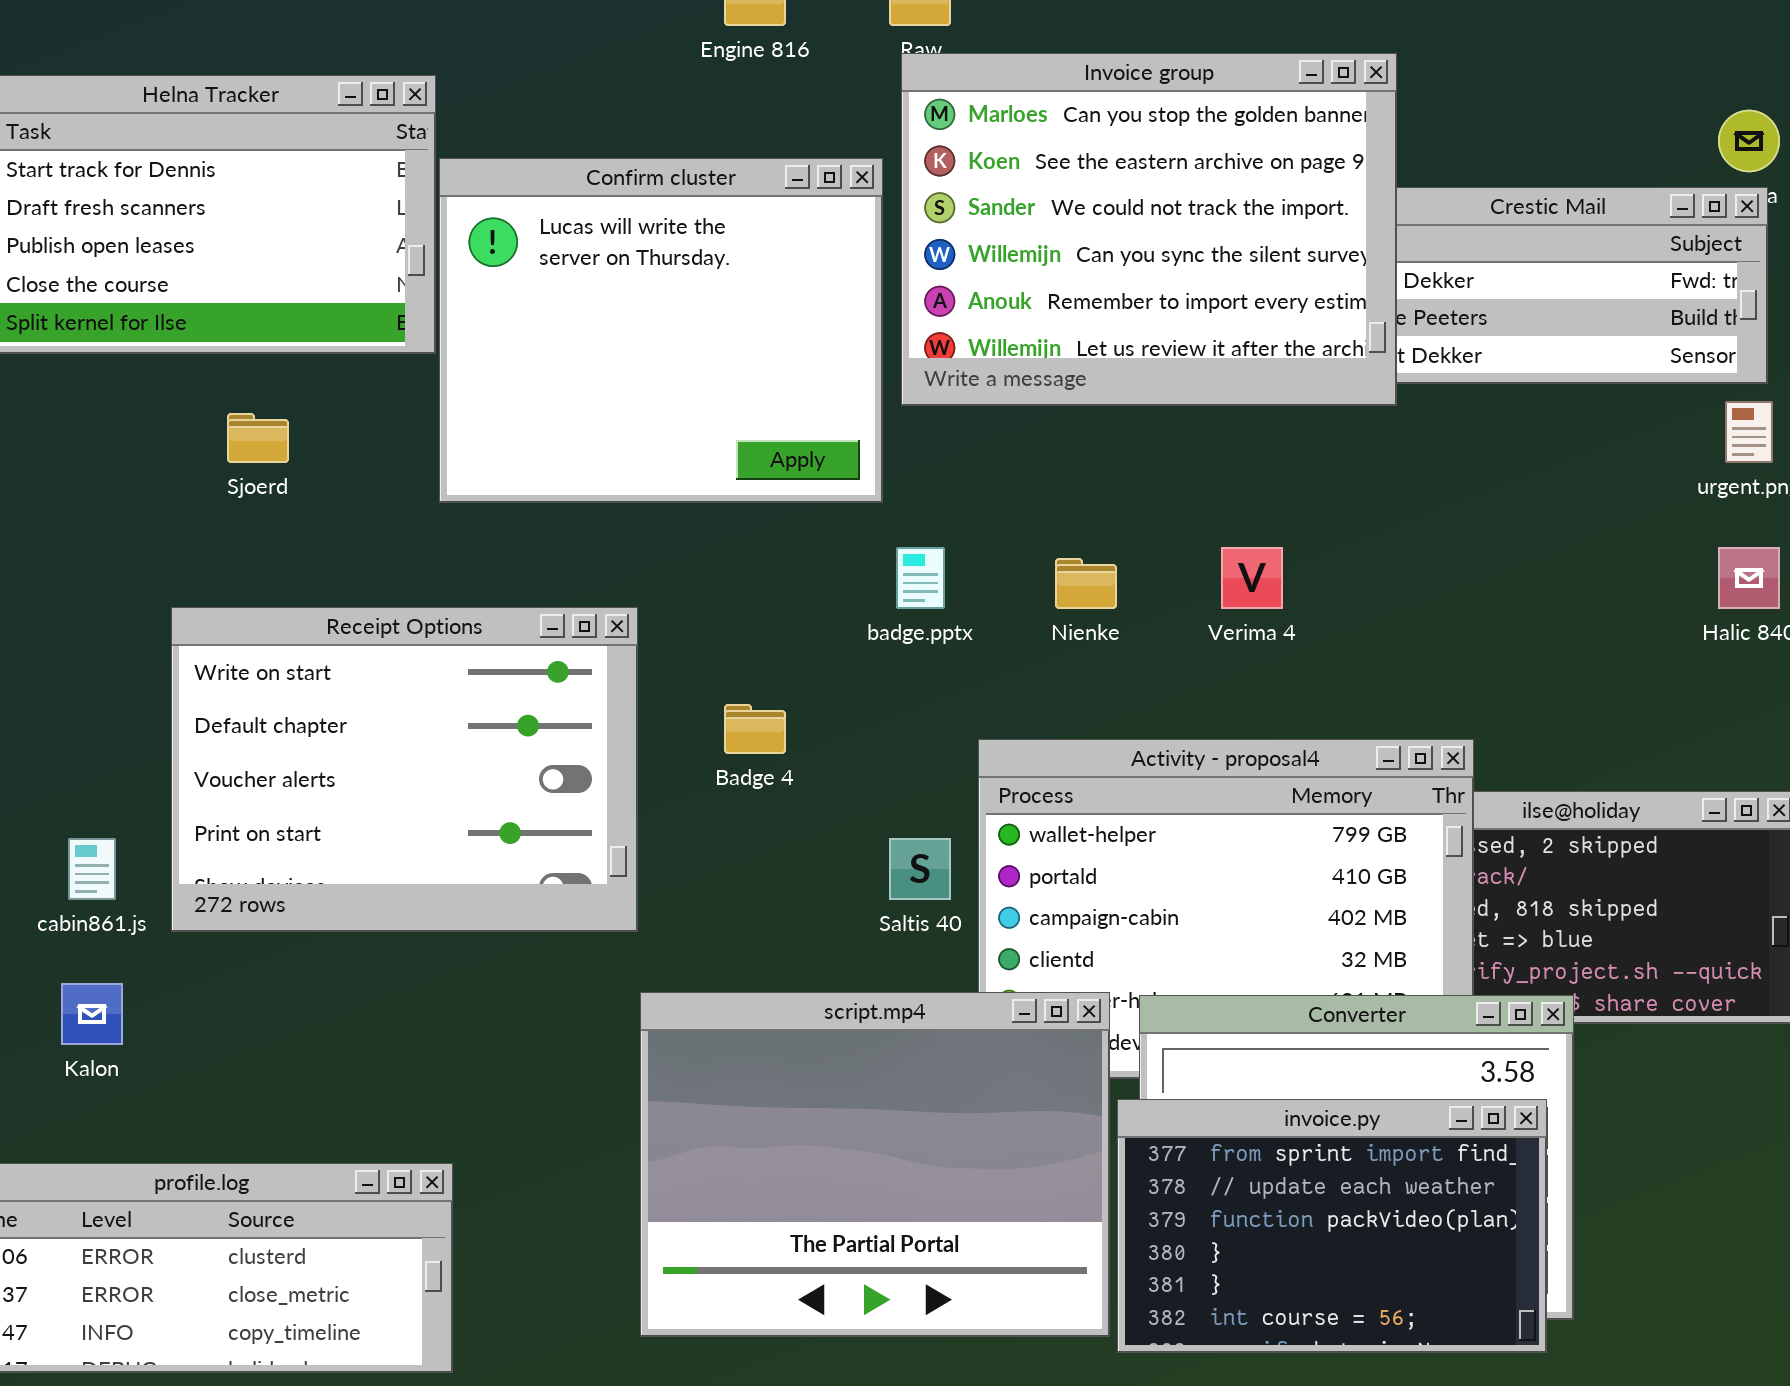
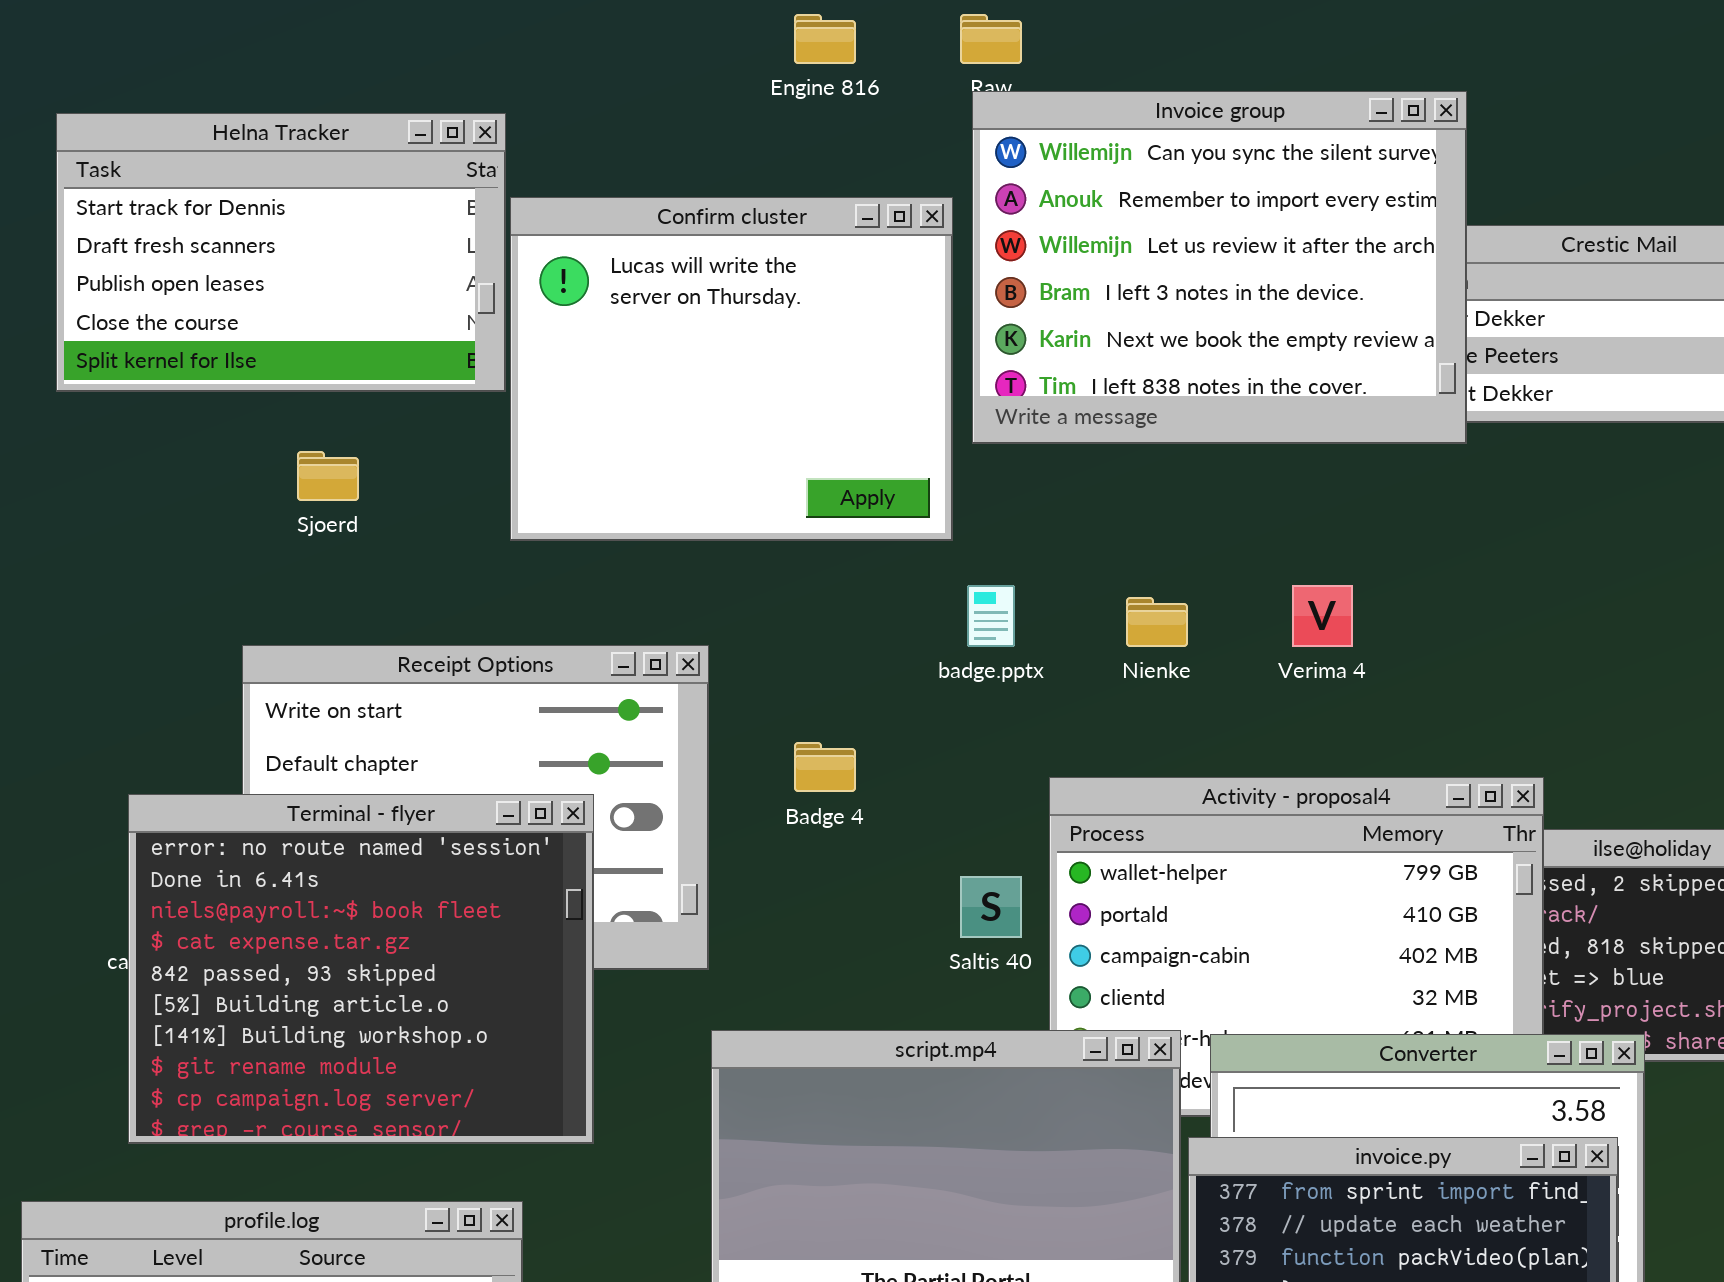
Invoice group: [901,53,1397,406] -> [972,91,1467,444], scrolled down 3 rows
Terminal - flyer: none -> [128,794,594,1144], opened

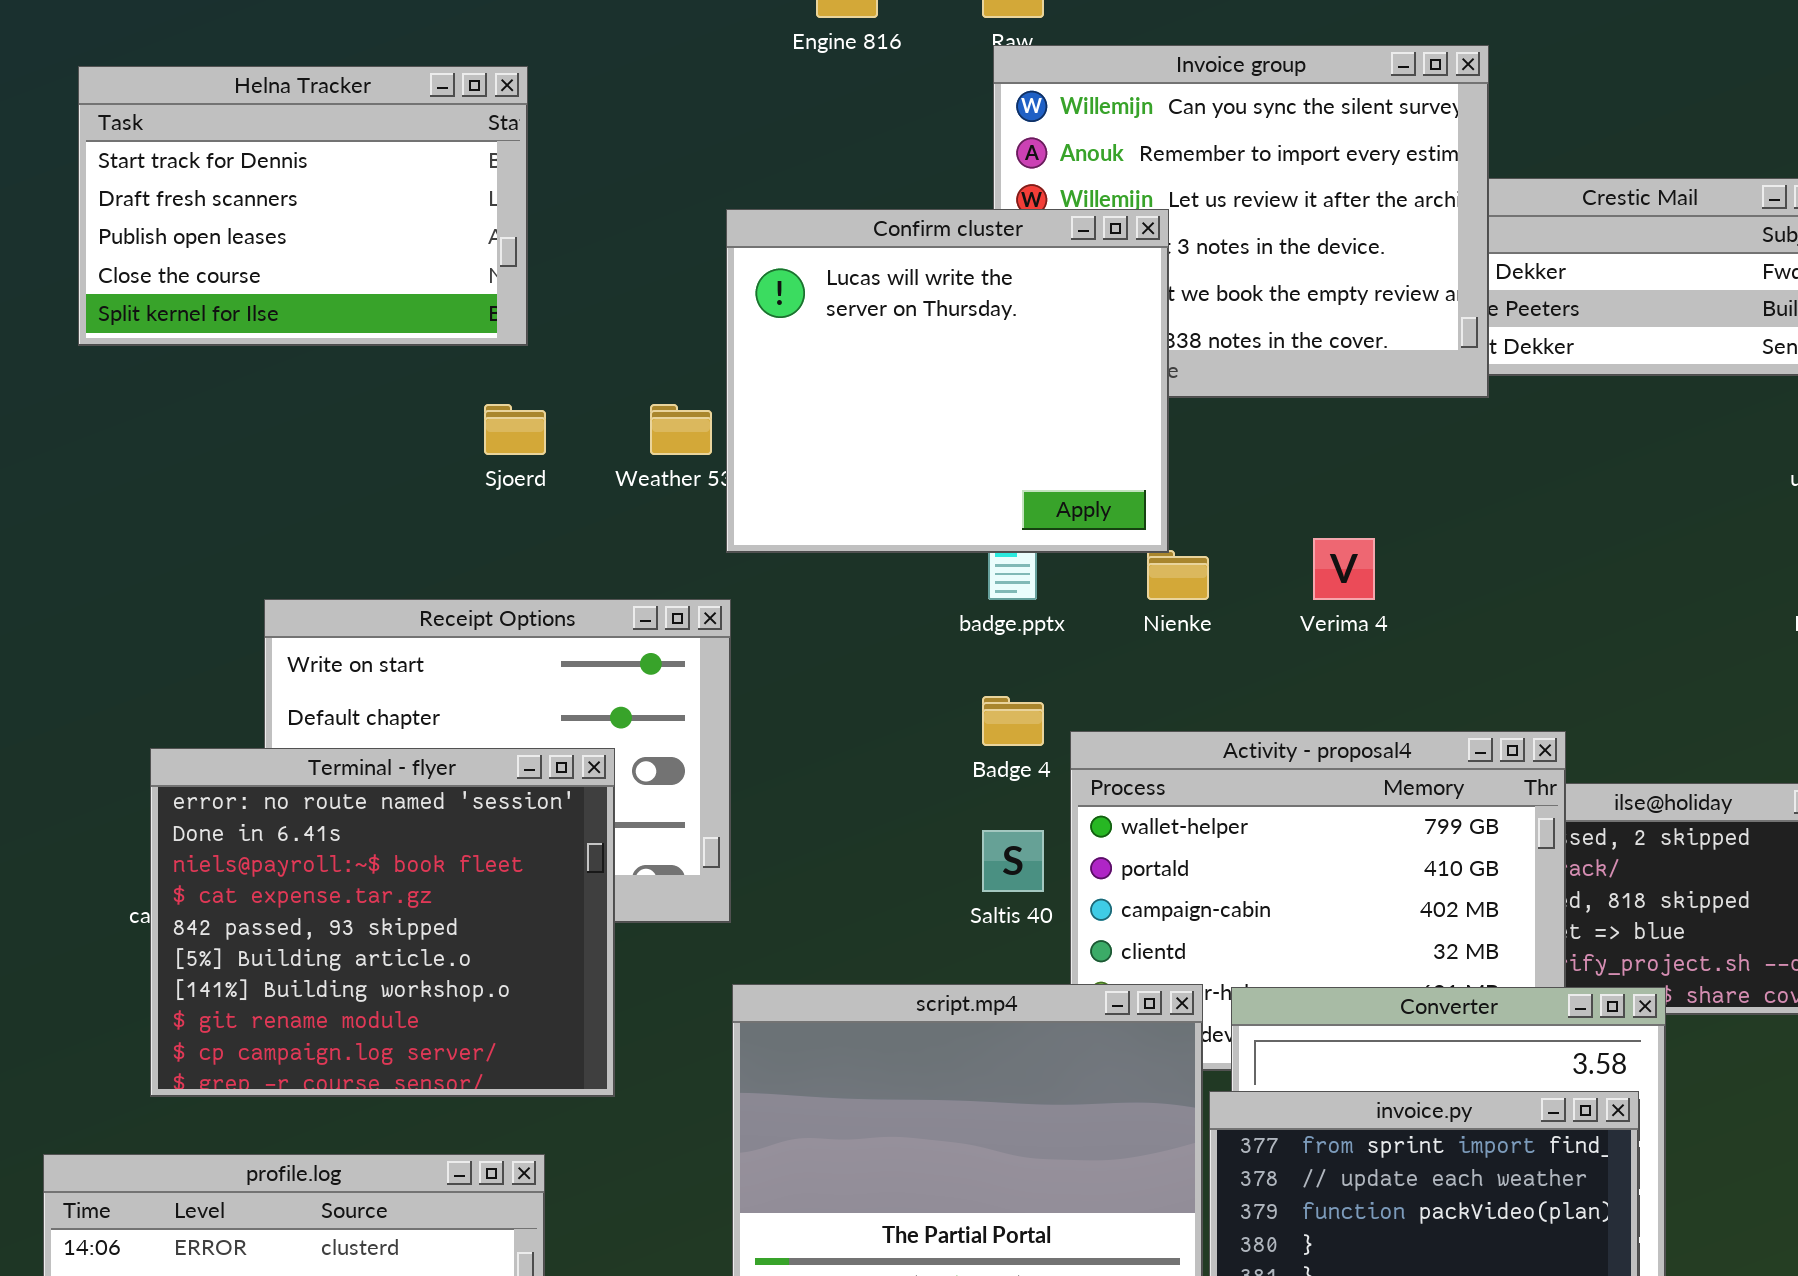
Confirm cluster: [510,197,953,541] -> [726,209,1169,553], moved
Sjoerd: [297,451,359,501] -> [484,404,546,455], moved
Badge 4: [794,742,856,792] -> [982,696,1044,746], moved

